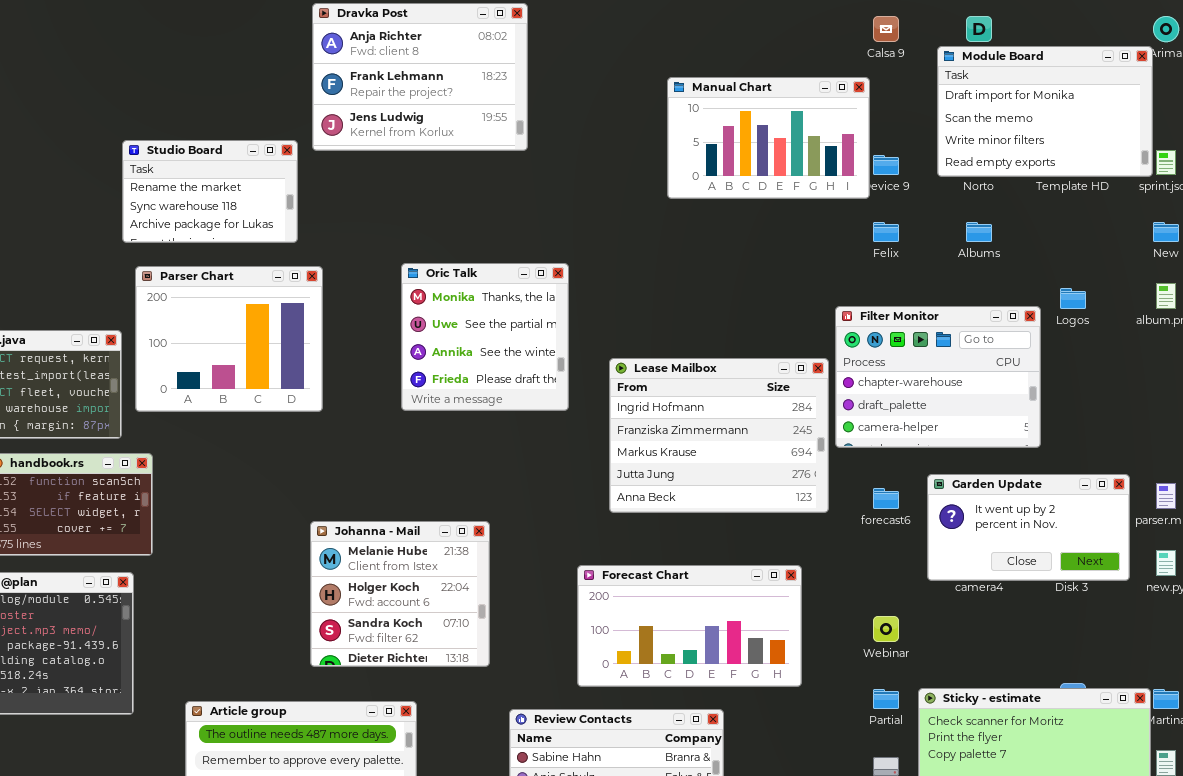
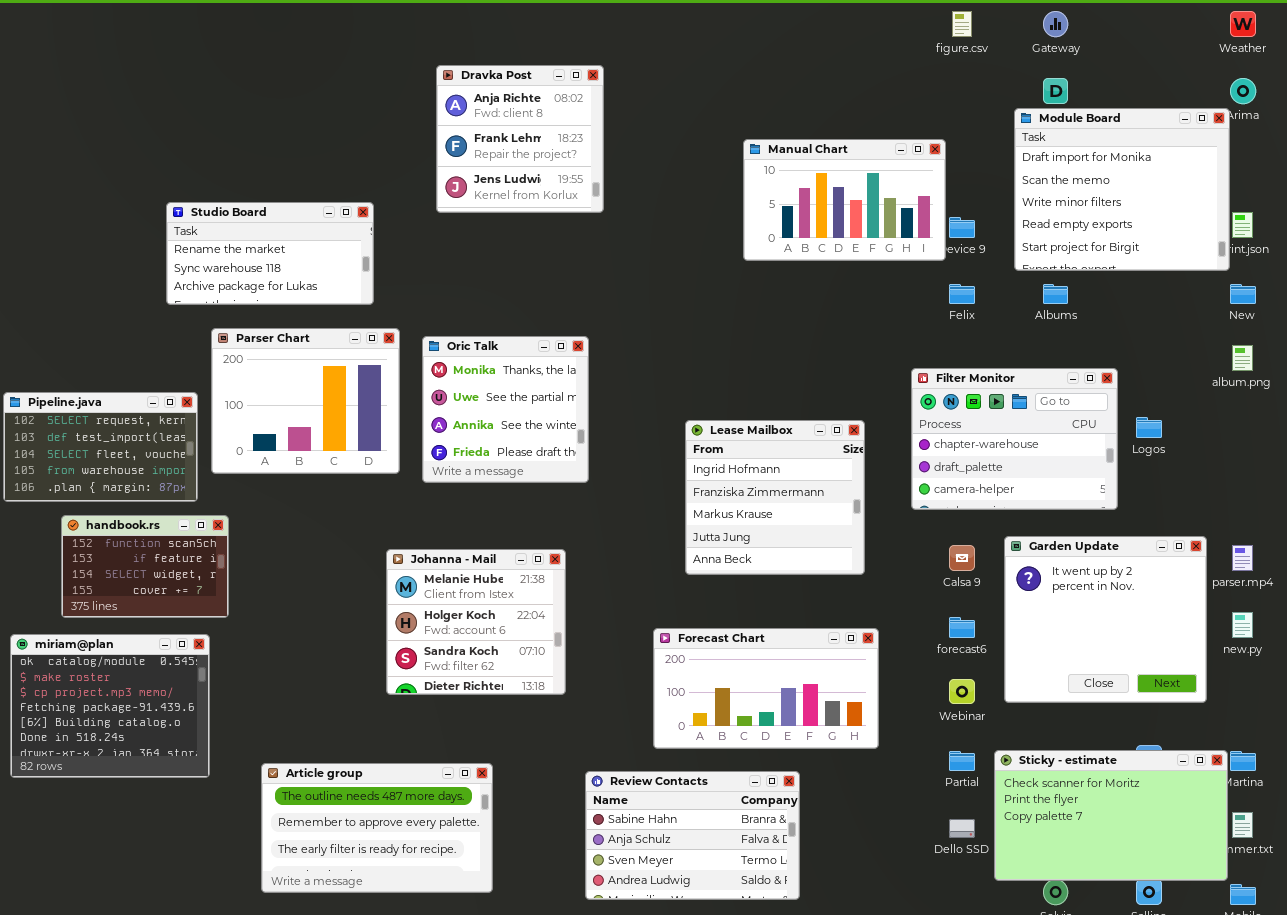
Dravka Post: [312,3,528,151] -> [436,65,604,213], resized
Calsa 9: [873,16,899,42] -> [949,545,975,571], moved
Module Board: [937,46,1153,177] -> [1014,108,1230,271], resized
Studio Board: [122,140,298,243] -> [166,202,374,305], resized
Oric Talk: [401,263,569,411] -> [422,336,589,483], moved
Logos: [1060,288,1086,309] -> [1136,417,1162,438], moved
Lease Mailbox: [609,358,829,513] -> [685,420,865,575], resized
Garden Update: [927,474,1130,581] -> [1004,536,1207,703], resized
forecast6: [873,488,899,509] -> [949,617,975,638], moved
Johanna - Mail: [310,521,490,667] -> [386,549,566,695], moved

